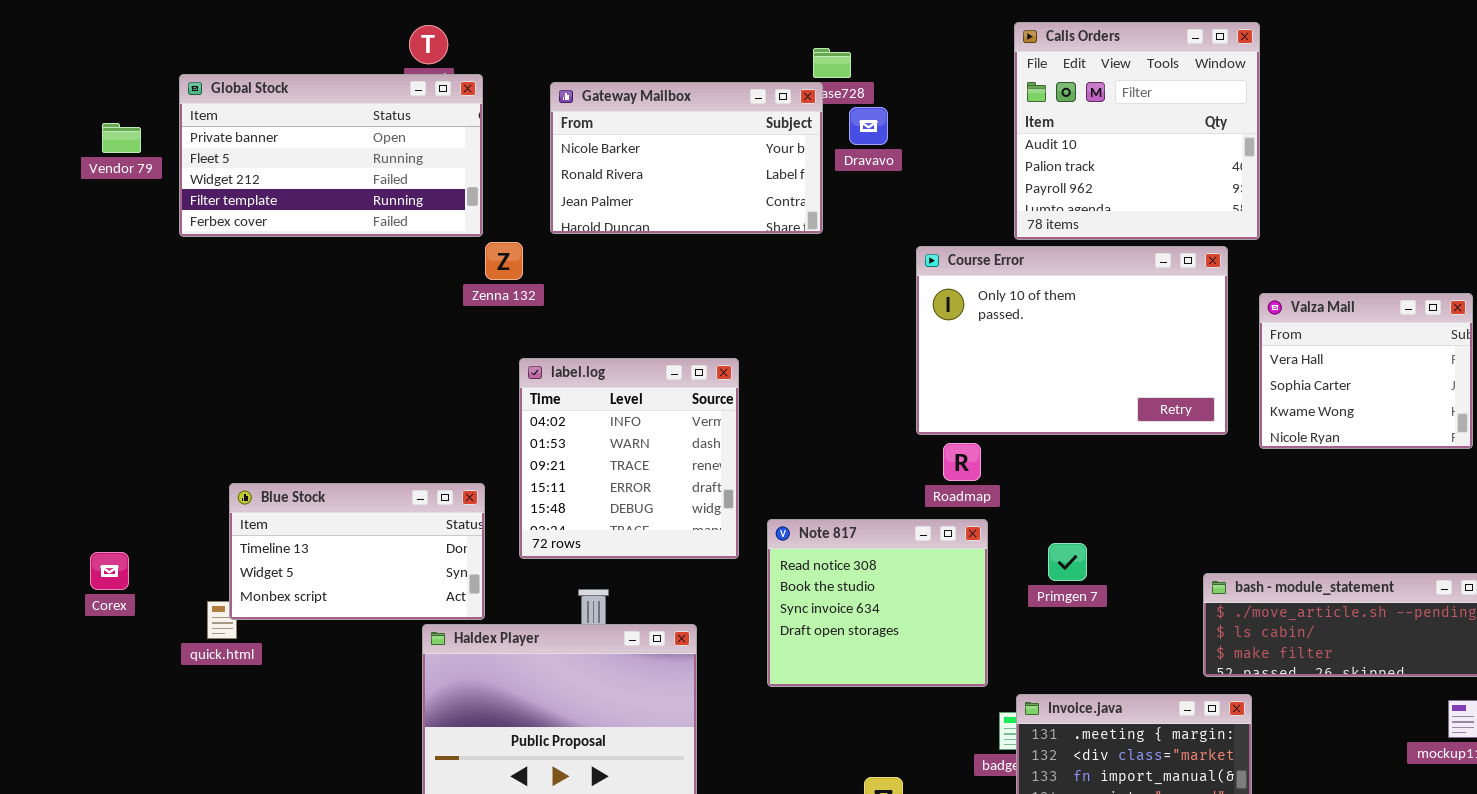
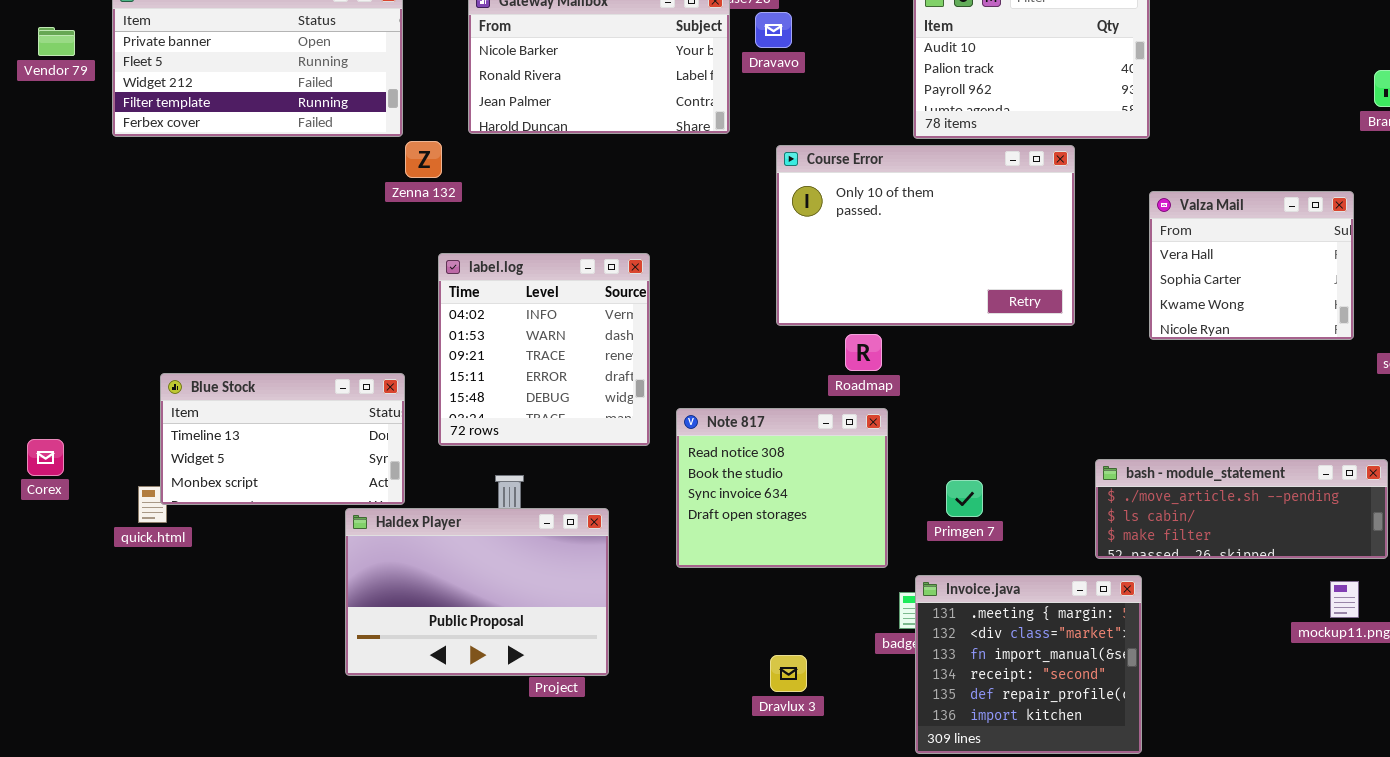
Course Error: [916,246,1228,435] -> [776,145,1075,326], moved
Primgen 7: [1048,543,1087,581] -> [946,480,983,517], moved

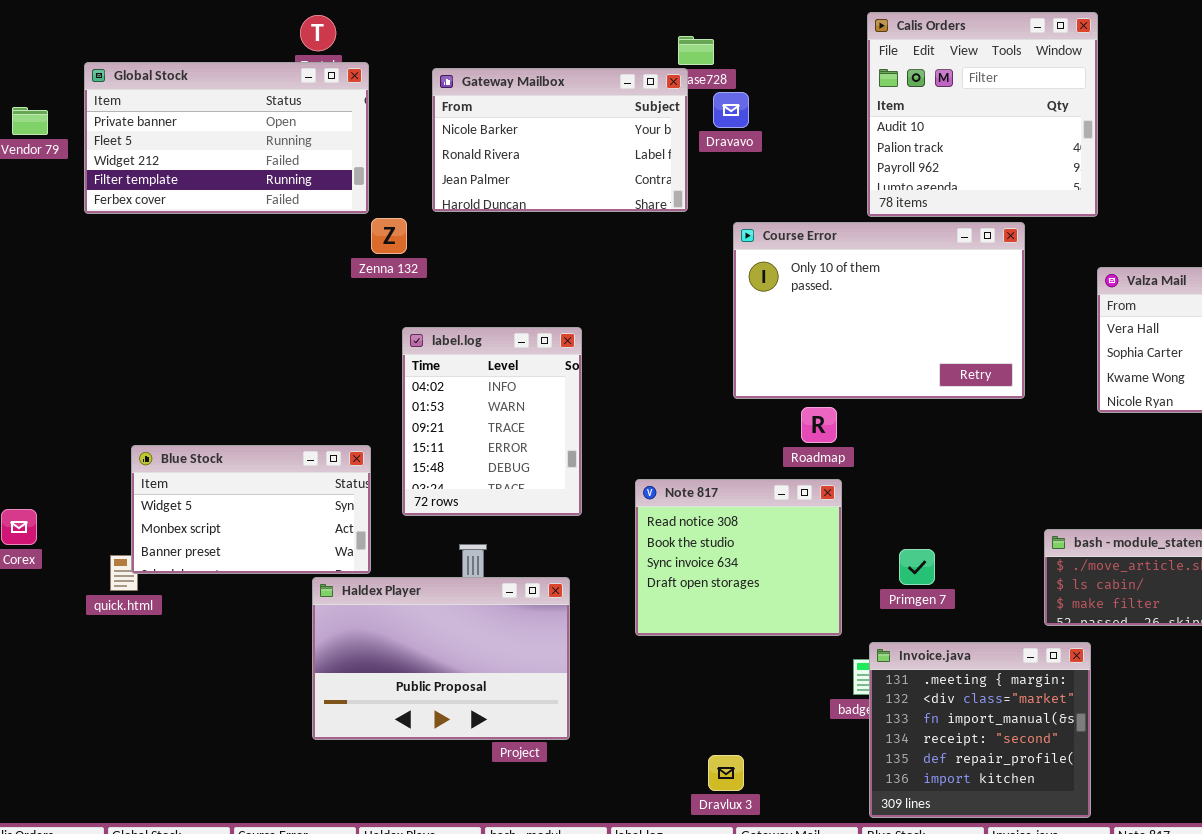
label.log: [438,253,650,446] -> [402,327,582,516], resized
Blue Stock: [160,373,405,505] -> [131,445,371,574], scrolled down 1 row
Dravlux 3: [770,655,807,692] -> [708,755,744,791], moved

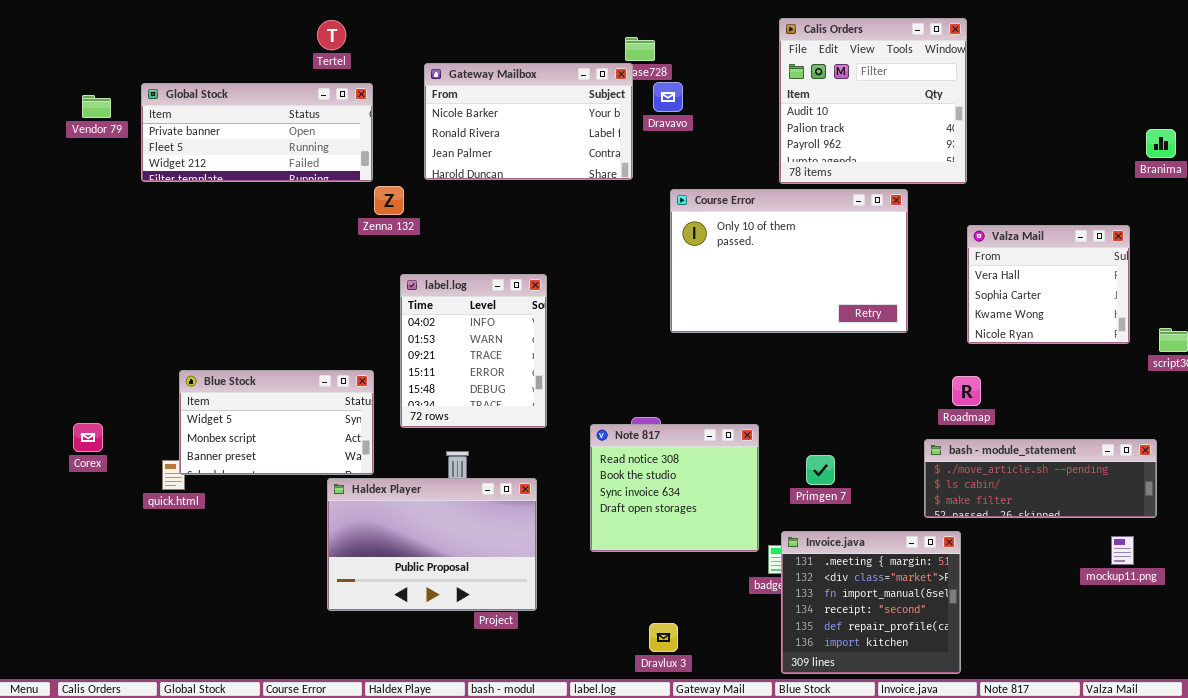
Global Stock: [84,62,369,214] -> [141,83,373,182], resized
Roadmap: [801,407,837,443] -> [952,376,981,406], moved
Note 817: [635,479,842,636] -> [590,424,759,552], moved

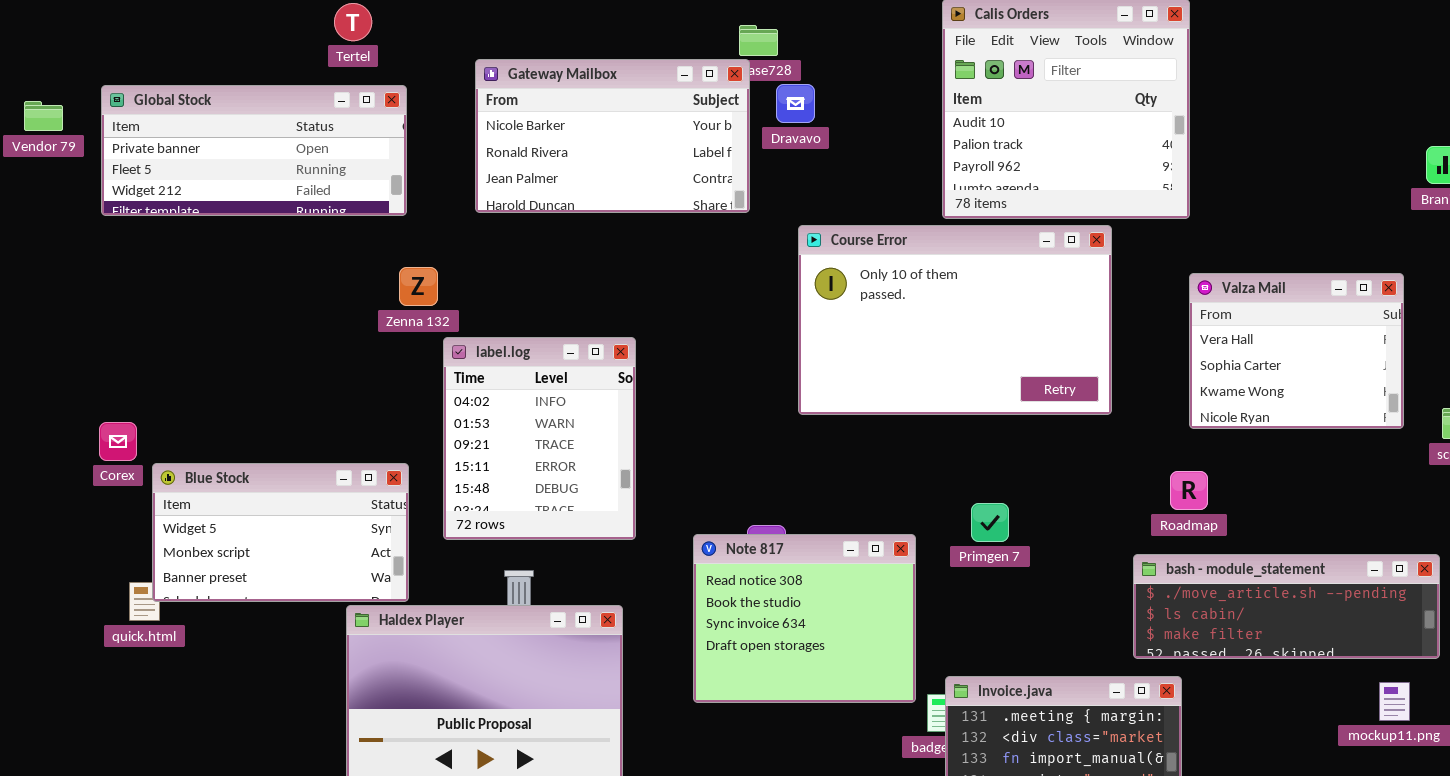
Zenna 132: [374,186,404,215] -> [399,267,438,306], moved
Corex: [73,423,103,452] -> [99,422,137,461], moved
Primgen 7: [806,455,835,485] -> [971,503,1009,542], moved

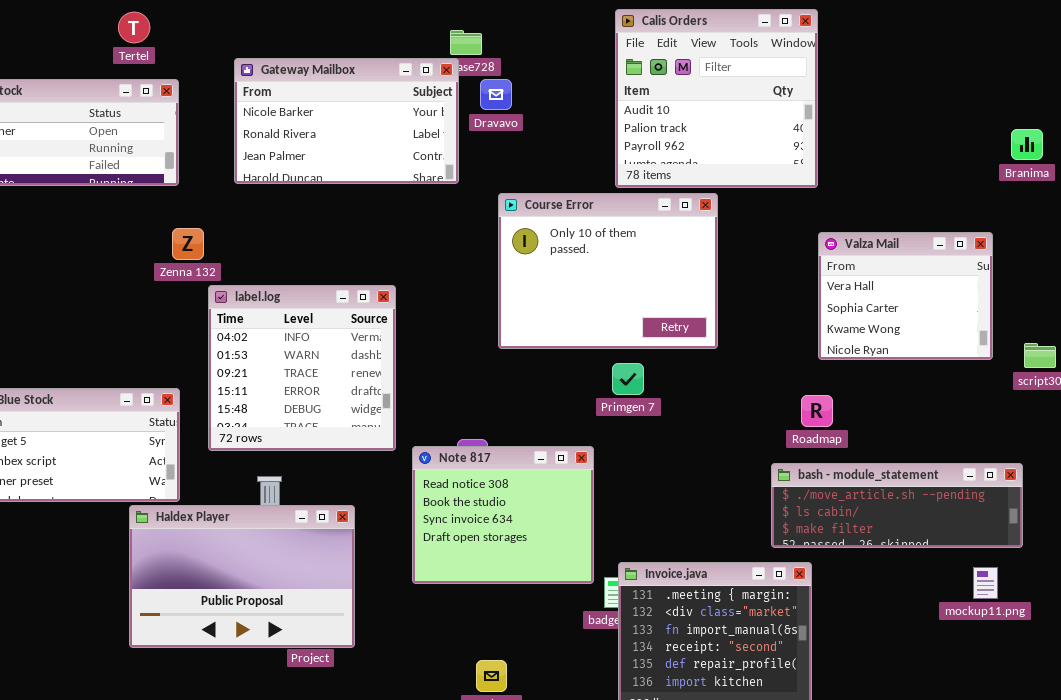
Course Error: [798,225,1112,415] -> [498,193,718,349], resized
label.log: [443,337,636,540] -> [208,285,396,451], resized
Primgen 7: [971,503,1009,542] -> [612,363,644,395], moved

